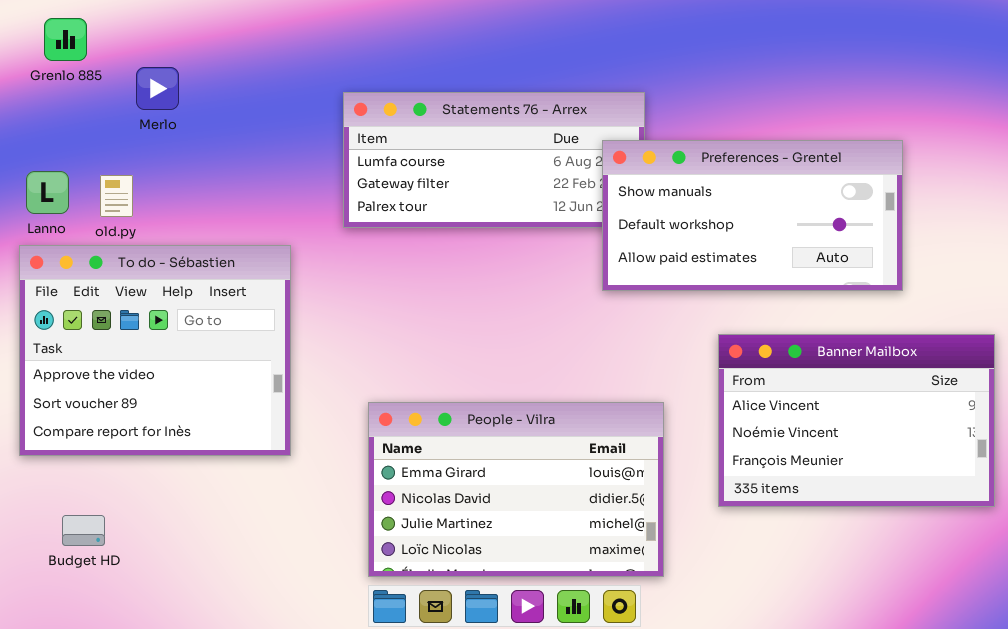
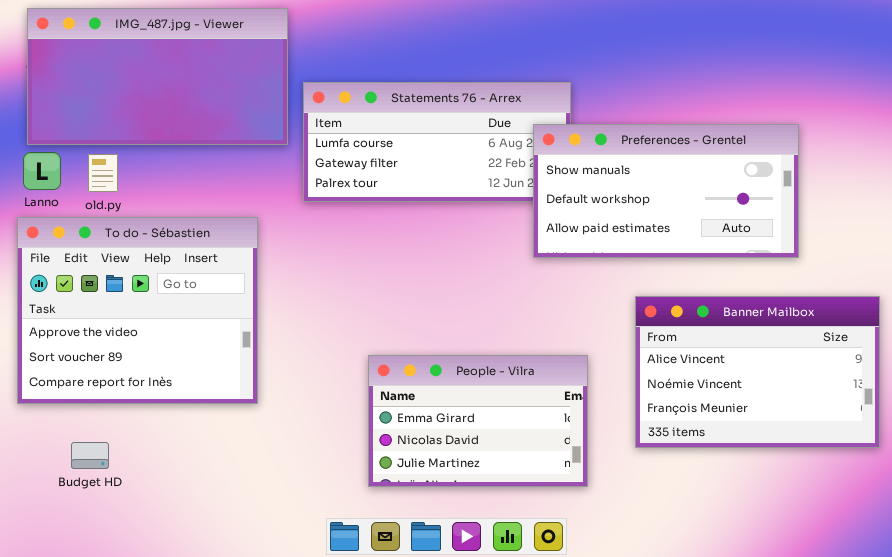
IMG_487.jpg - Viewer: none -> [27,8,288,145], opened
People - Vilra: [368,402,664,577] -> [368,355,588,487], resized
Budget HD: [62,515,105,546] -> [71,442,109,469], moved

